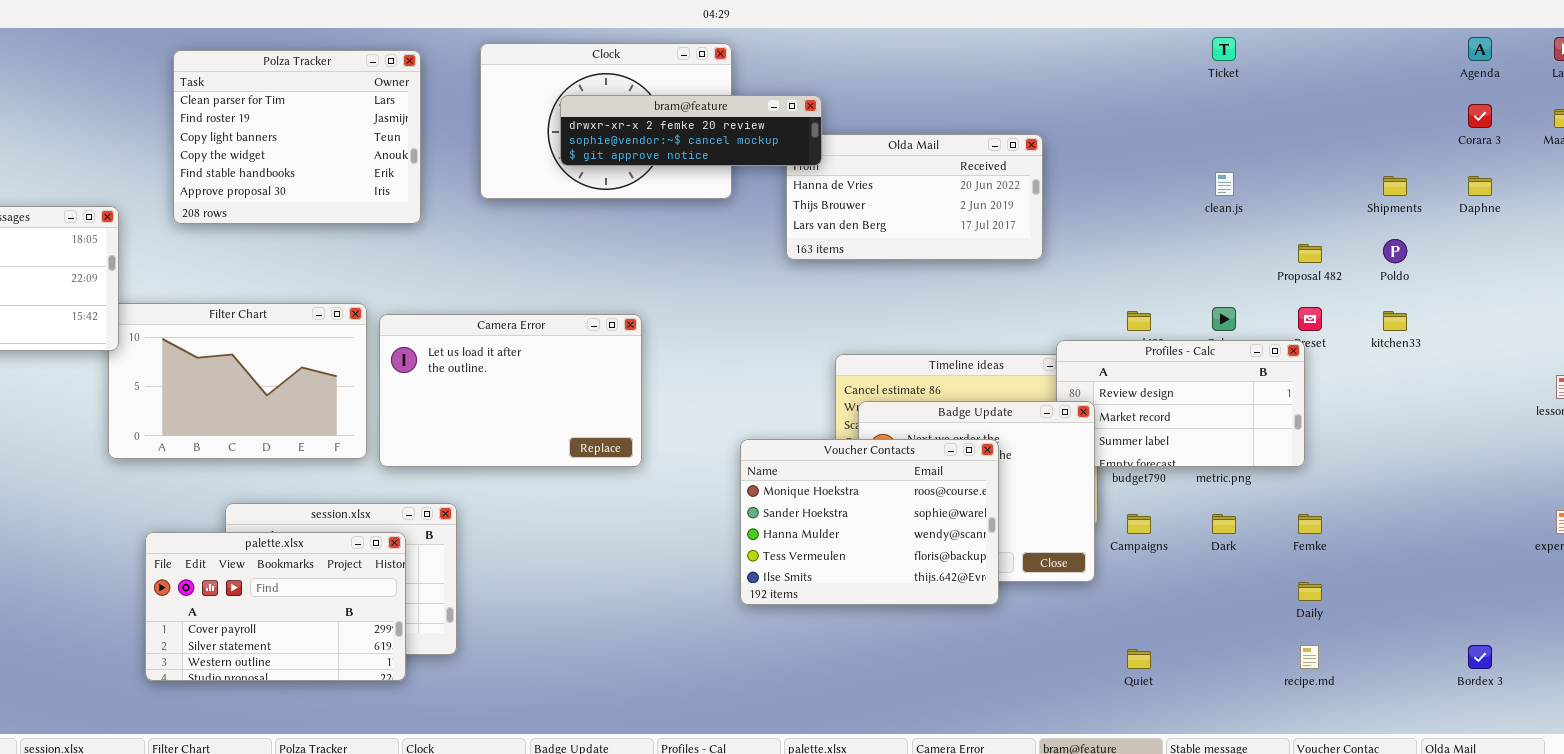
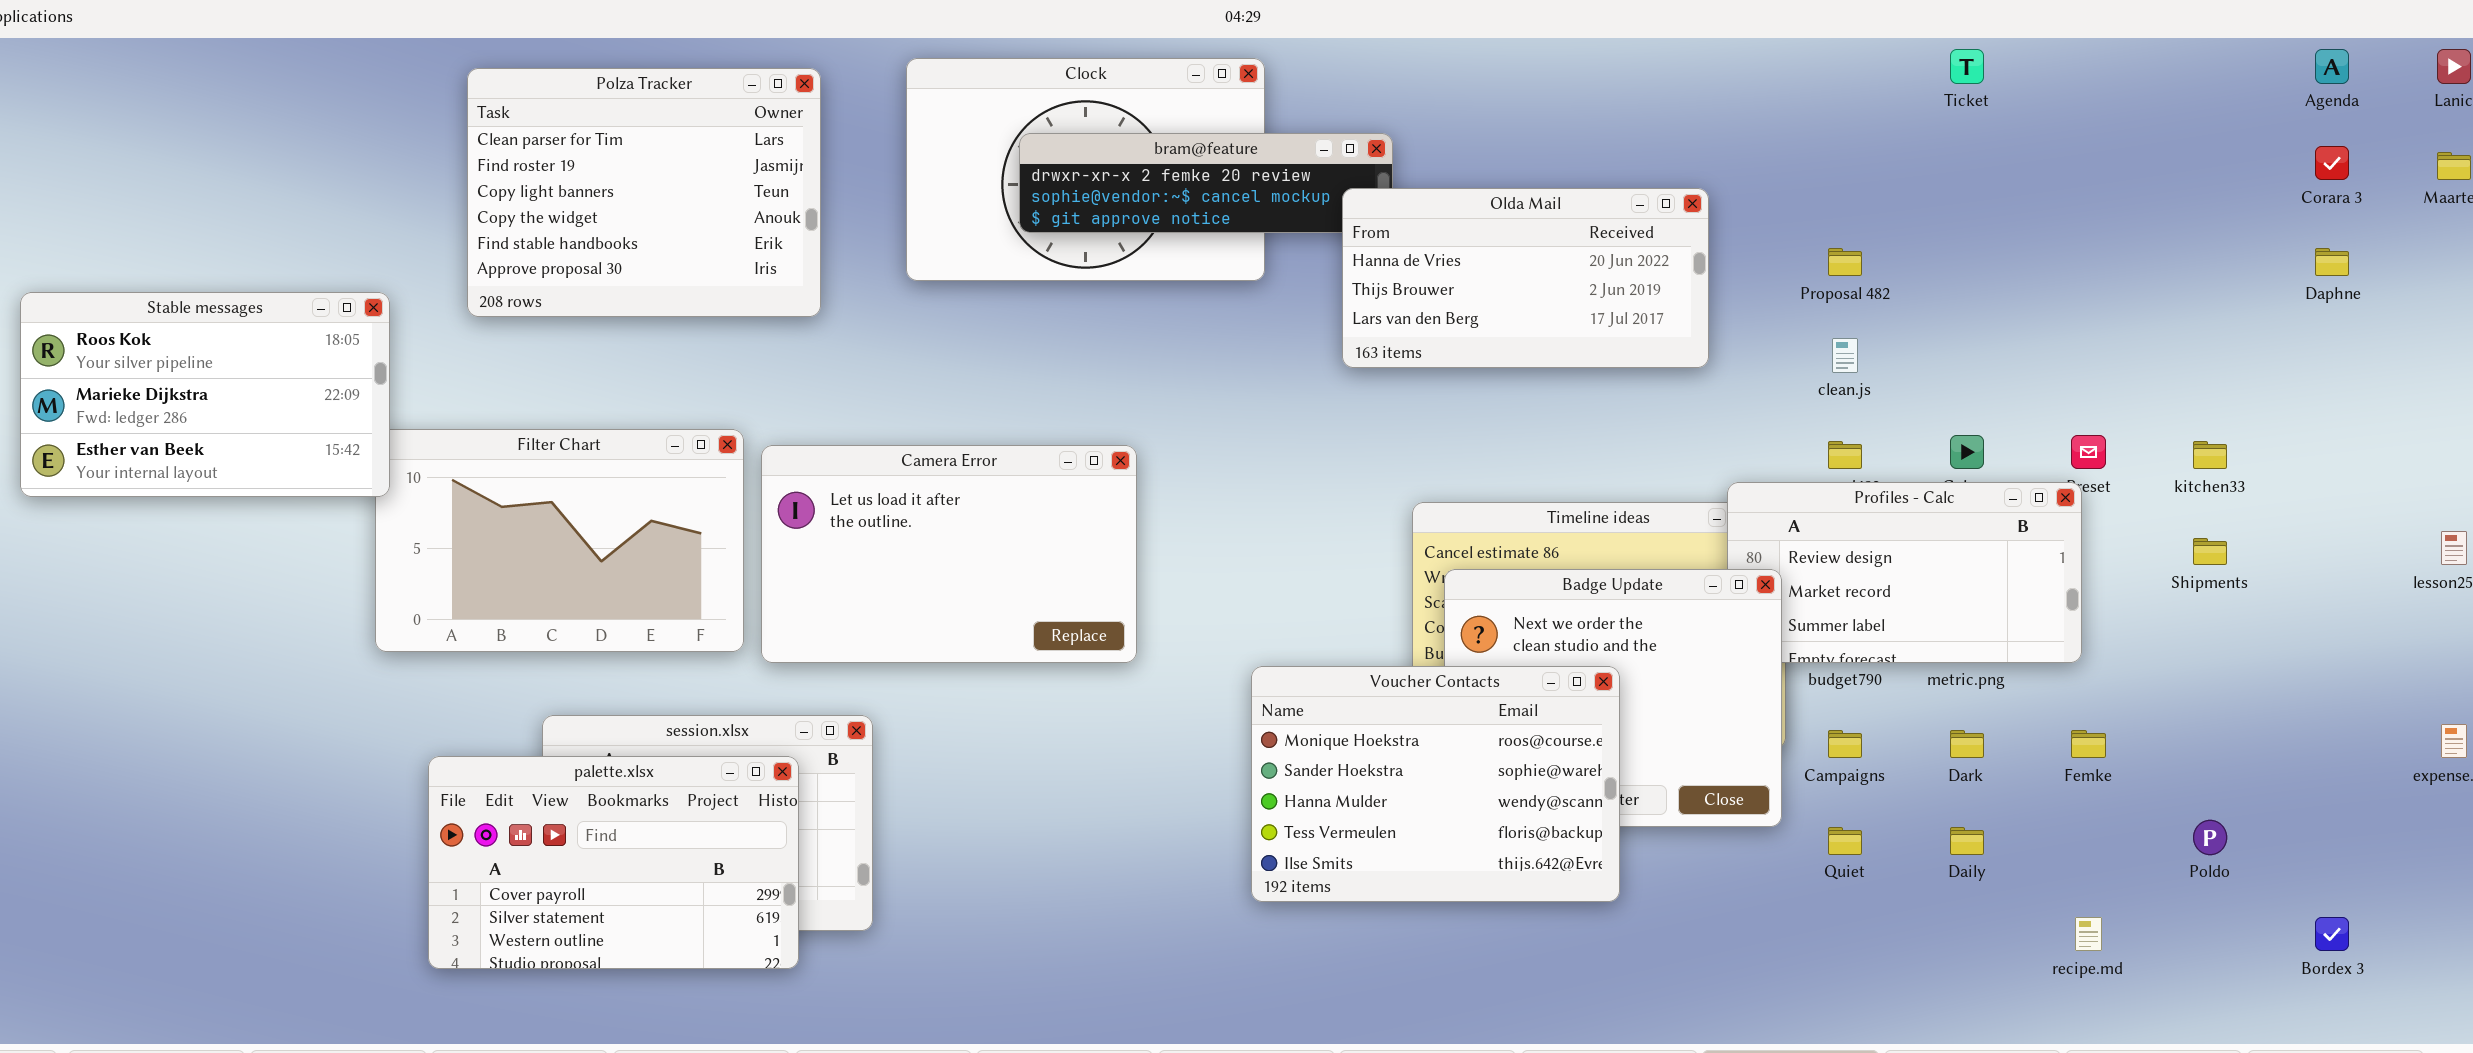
Olda Mail: [786,134,1043,260] -> [1342,188,1709,368], raised
clean.js: [1215,172,1234,196] -> [1832,338,1858,373], moved
Shipments: [1383,176,1407,196] -> [2193,538,2227,565], moved
Poldo: [1383,239,1407,263] -> [2193,820,2227,855], moved
Proposal 482: [1298,244,1322,263] -> [1828,248,1862,276], moved
Voucher Contacts: [740,439,999,605] -> [1251,666,1620,902], moved
Daily: [1298,582,1322,601] -> [1950,827,1984,855], moved
Quiet: [1127,649,1151,669] -> [1828,827,1862,855], moved

